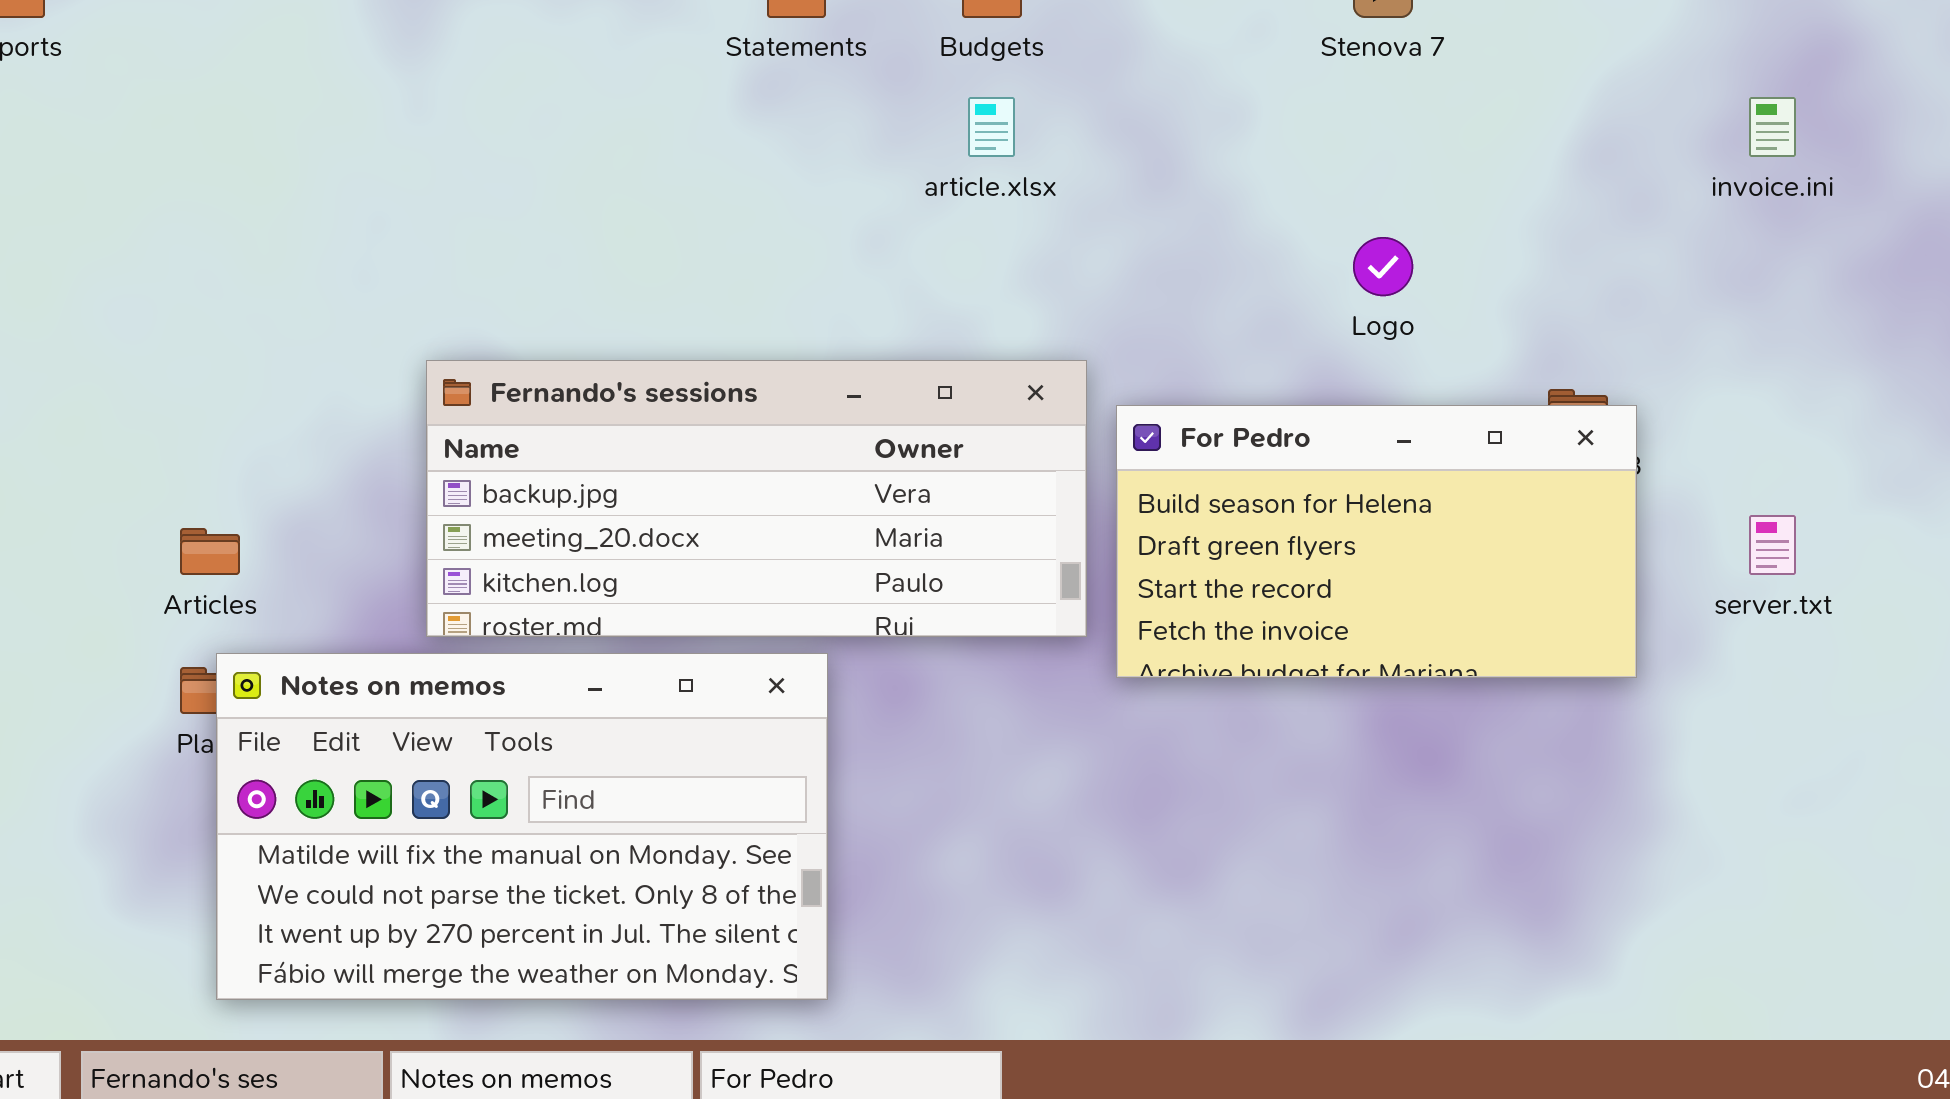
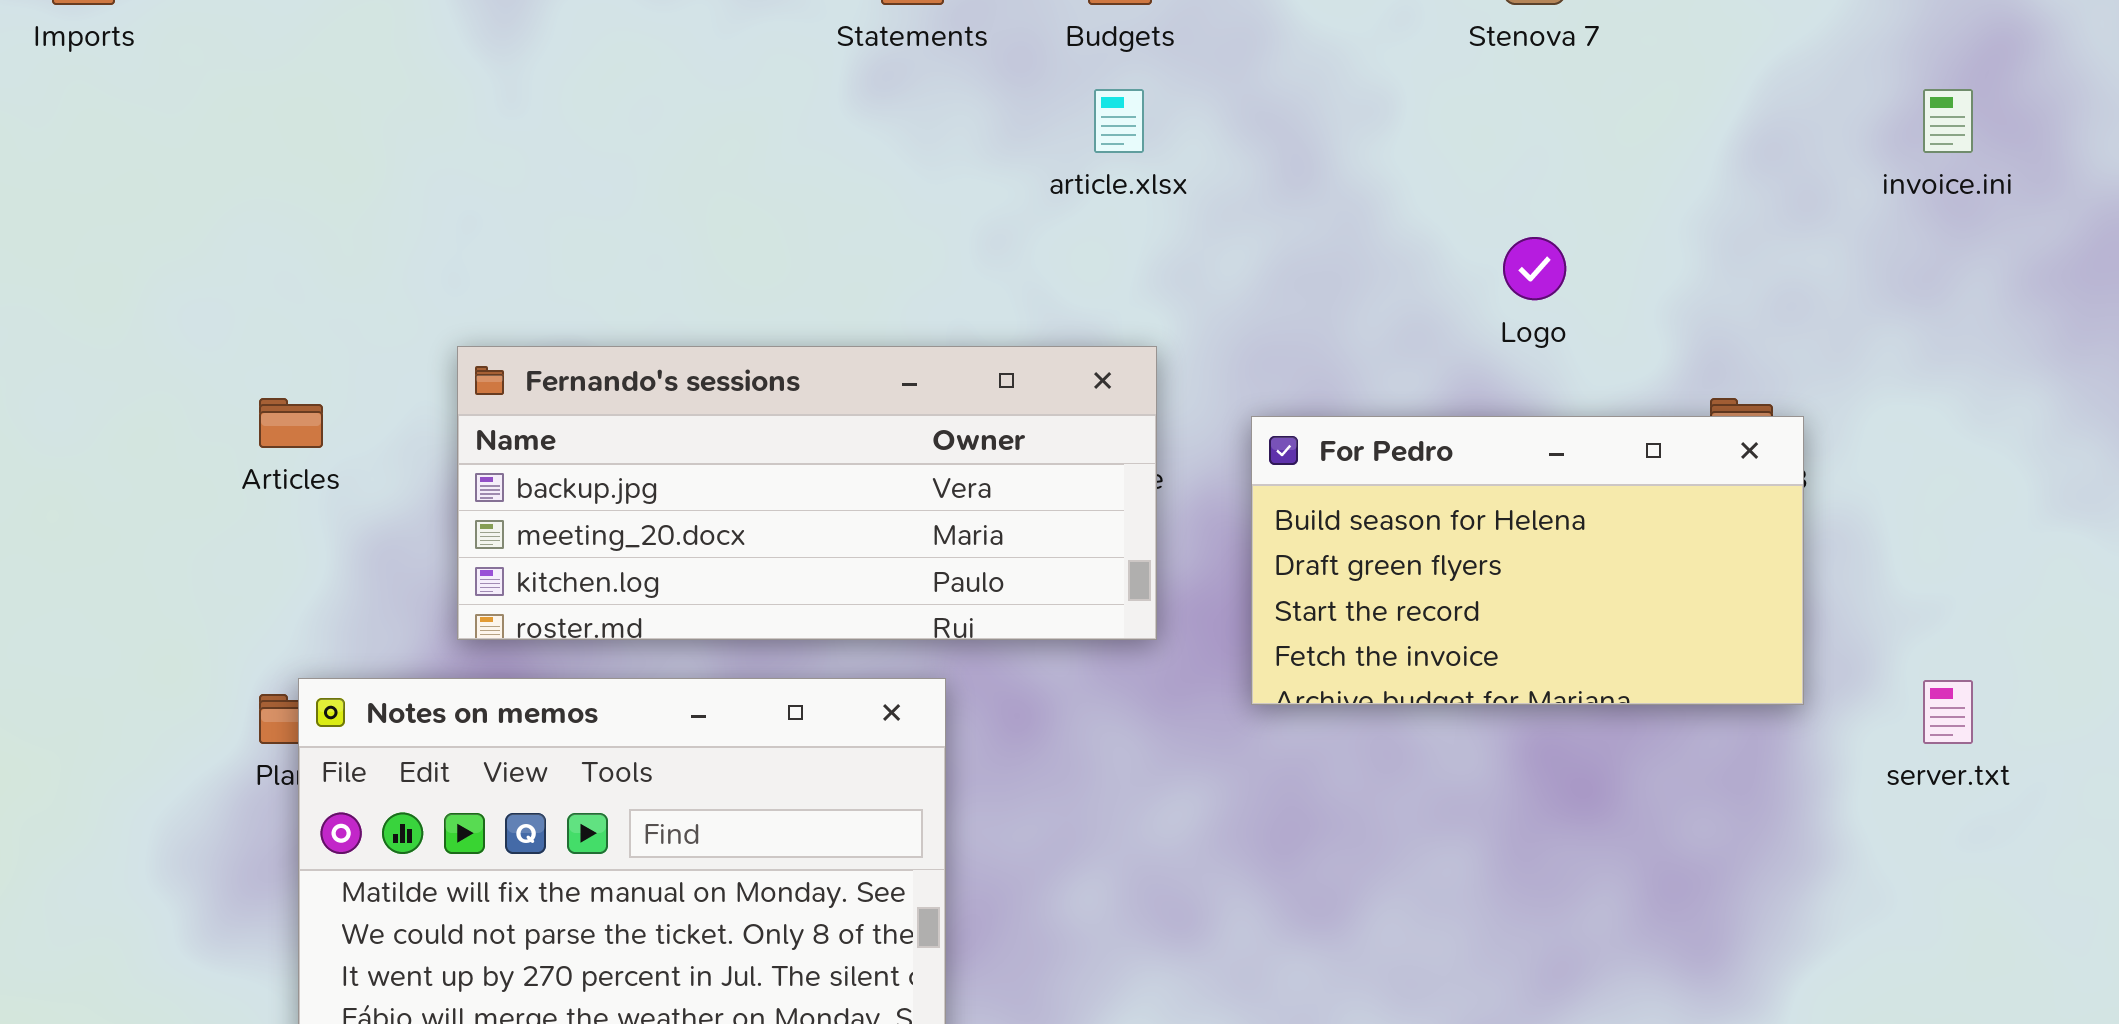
Fernando's sessions: [426,360,1087,637] -> [457,346,1157,640], moved
server.txt: [1749,515,1796,575] -> [1923,680,1973,744], moved
Articles: [180,528,240,575] -> [259,398,323,448], moved

